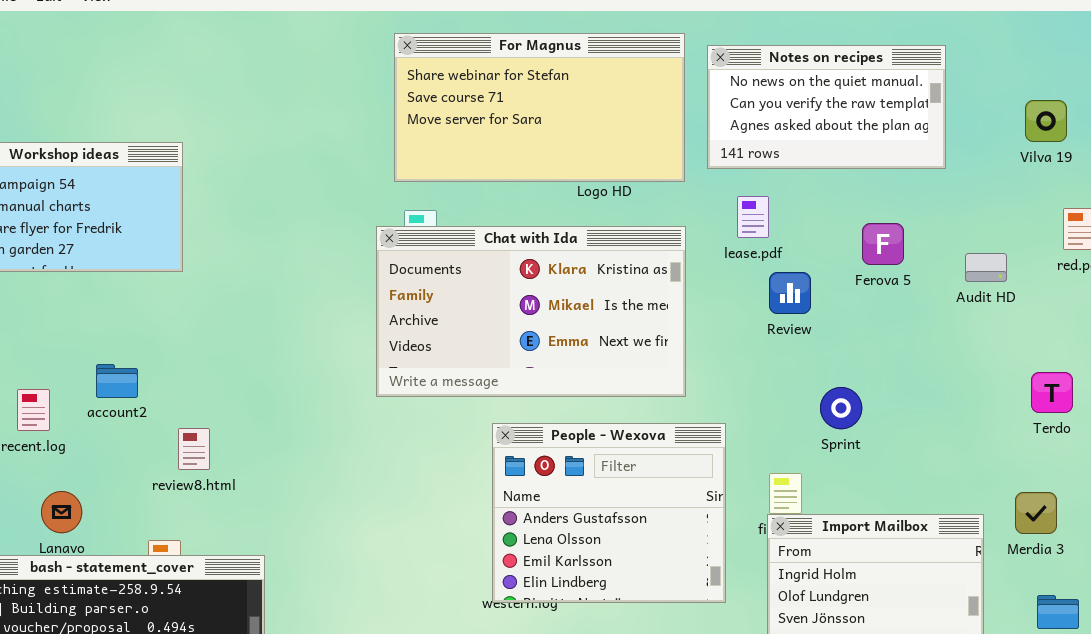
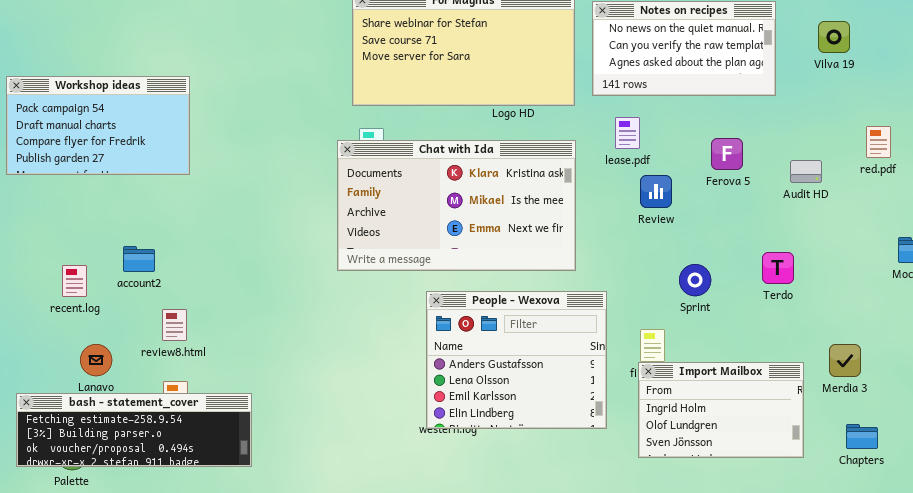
Vilva 19: [1025,100,1067,142] -> [818,21,850,53], moved
Terdo: [1031,372,1073,413] -> [762,252,794,284], moved
review8.html: [178,428,210,470] -> [162,309,187,341], moved

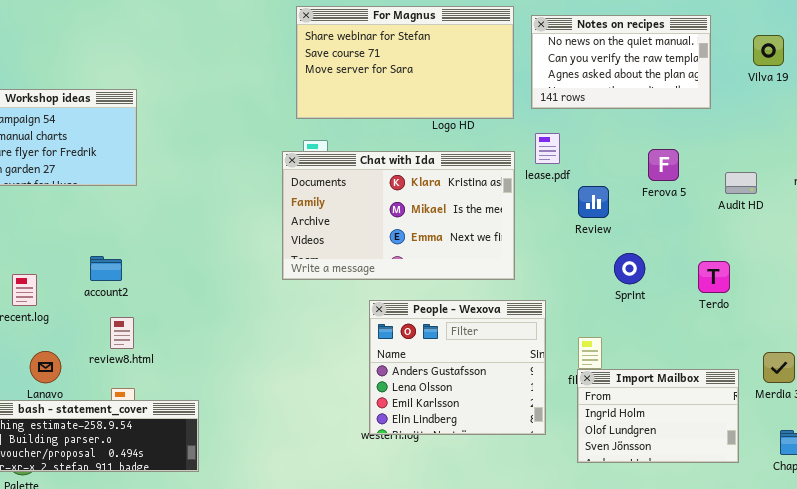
lease.pdf: [615,117,640,149] -> [535,133,560,164], moved
account2: [123,246,155,272] -> [90,256,122,281], moved
Sprint: [679,264,711,296] -> [614,253,645,284], moved

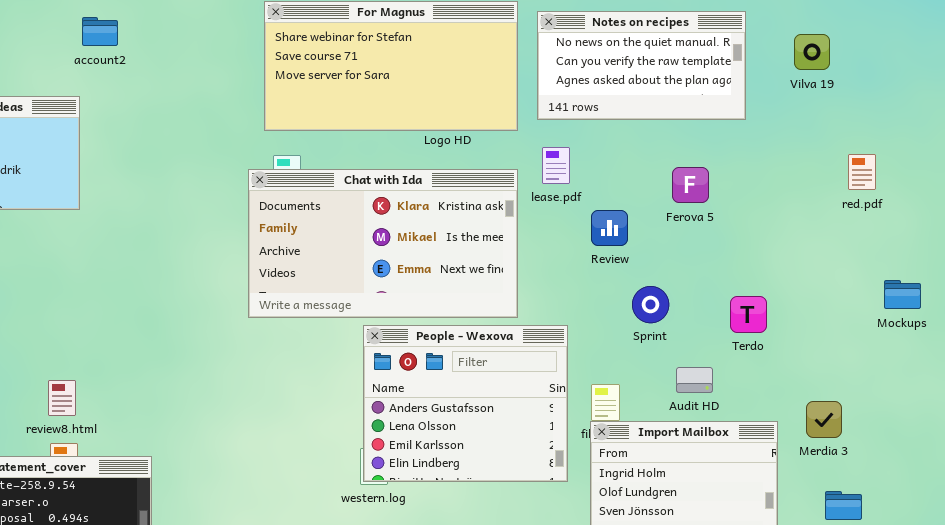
Audit HD: [725,172,757,194] -> [676,367,713,393], moved
account2: [90,256,122,281] -> [82,17,118,46], moved
People - Wexova: [369,300,546,435] -> [363,325,568,482], moved
review8.html: [110,317,134,349] -> [48,380,76,416], moved

